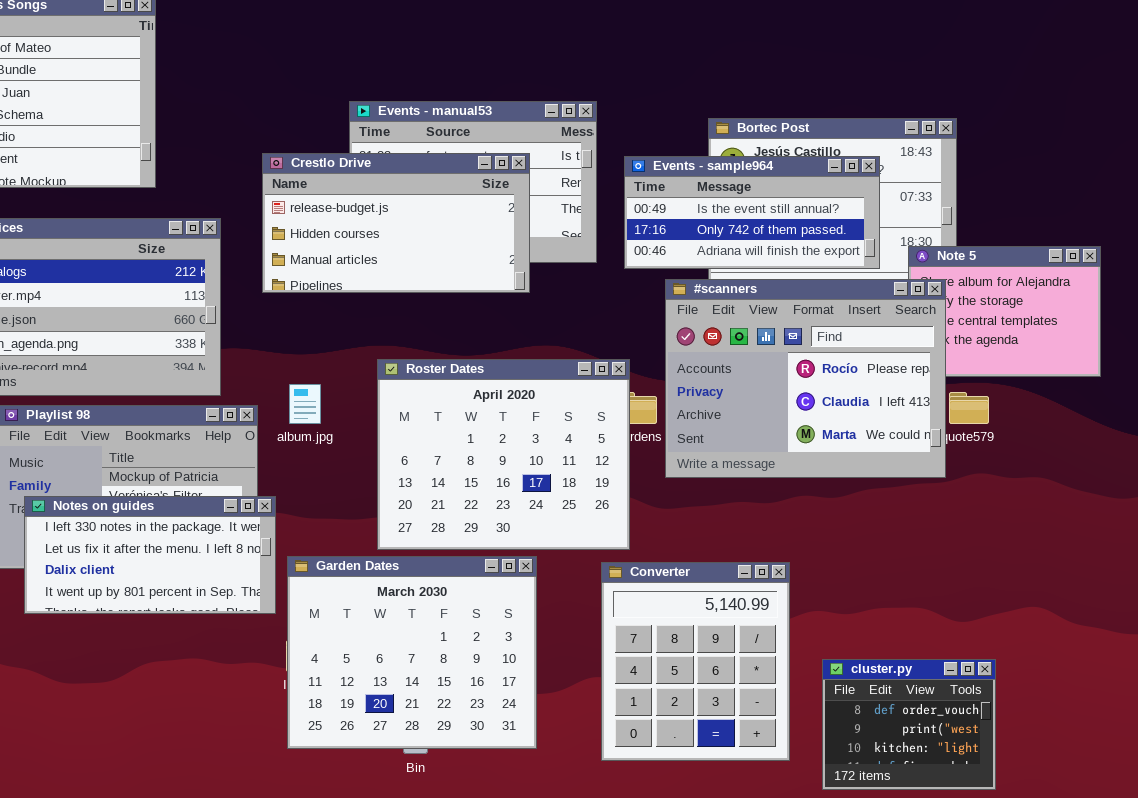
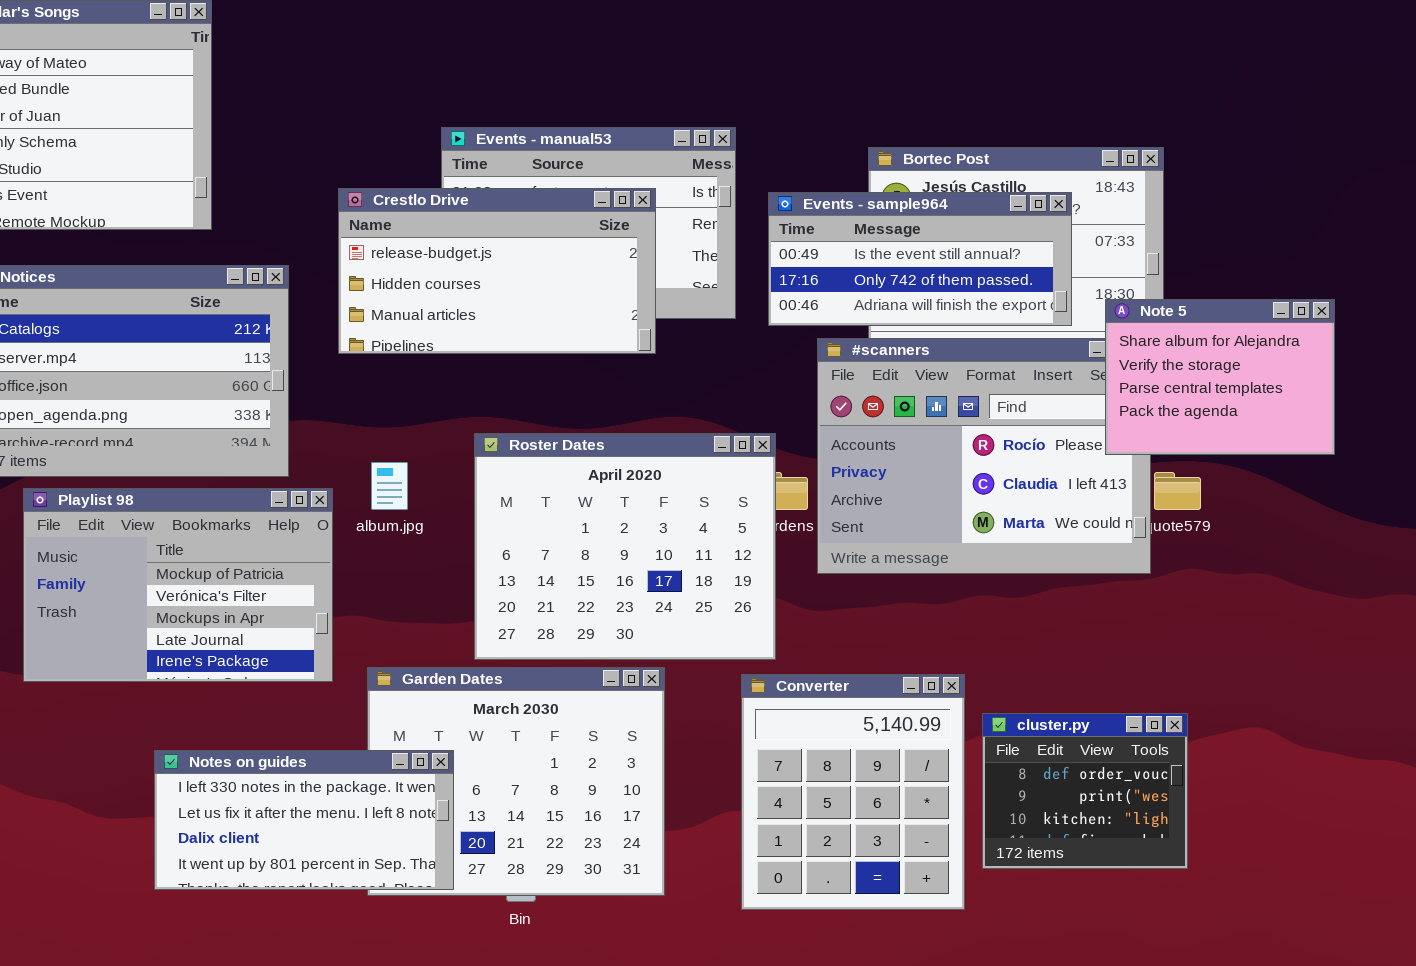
Note 5: [908,246,1101,377] -> [1105,299,1335,455], raised
Notes on guides: [24,496,276,614] -> [154,750,454,890], moved
cluster.py: [822,659,996,790] -> [982,713,1188,869], moved

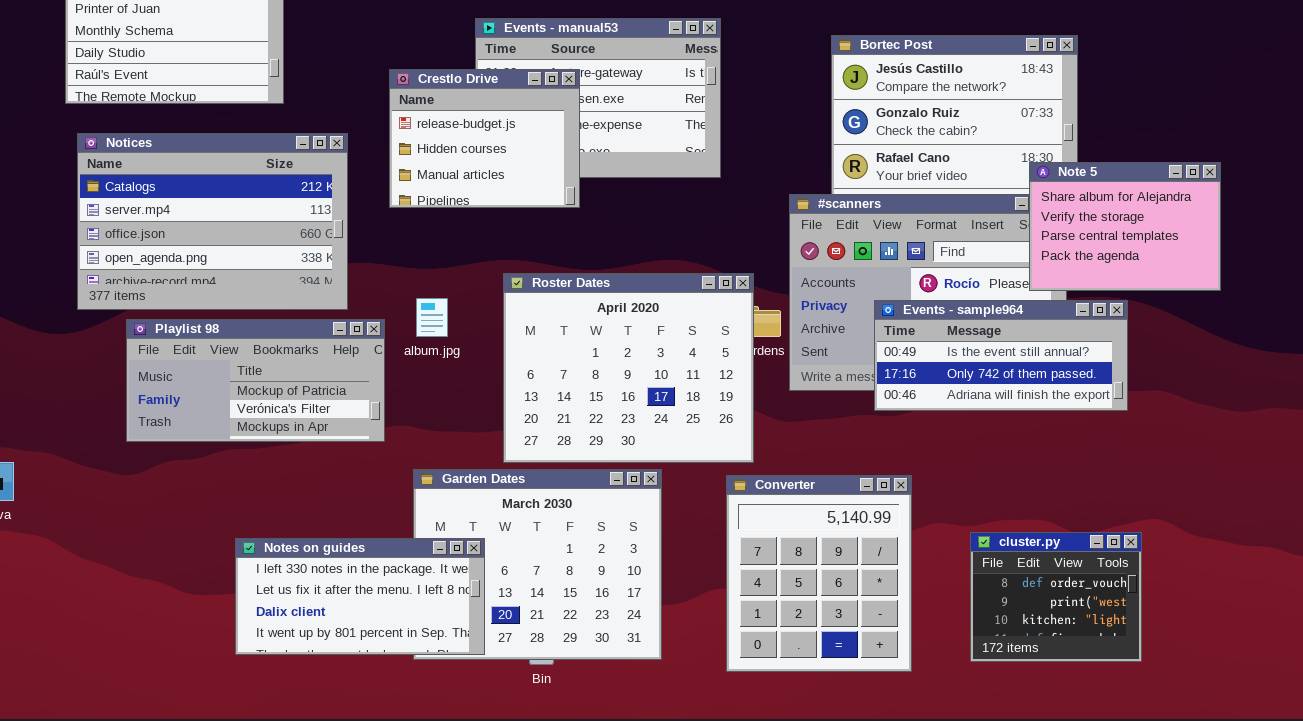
Crestlo Drive: [338,188,656,354] -> [389,69,580,208], resized
Events - sample964: [768,192,1072,326] -> [874,300,1128,411], moved
Playlist 98: [23,488,333,682] -> [126,319,385,442], resized
cluster.py: [982,713,1188,869] -> [970,532,1142,662], moved

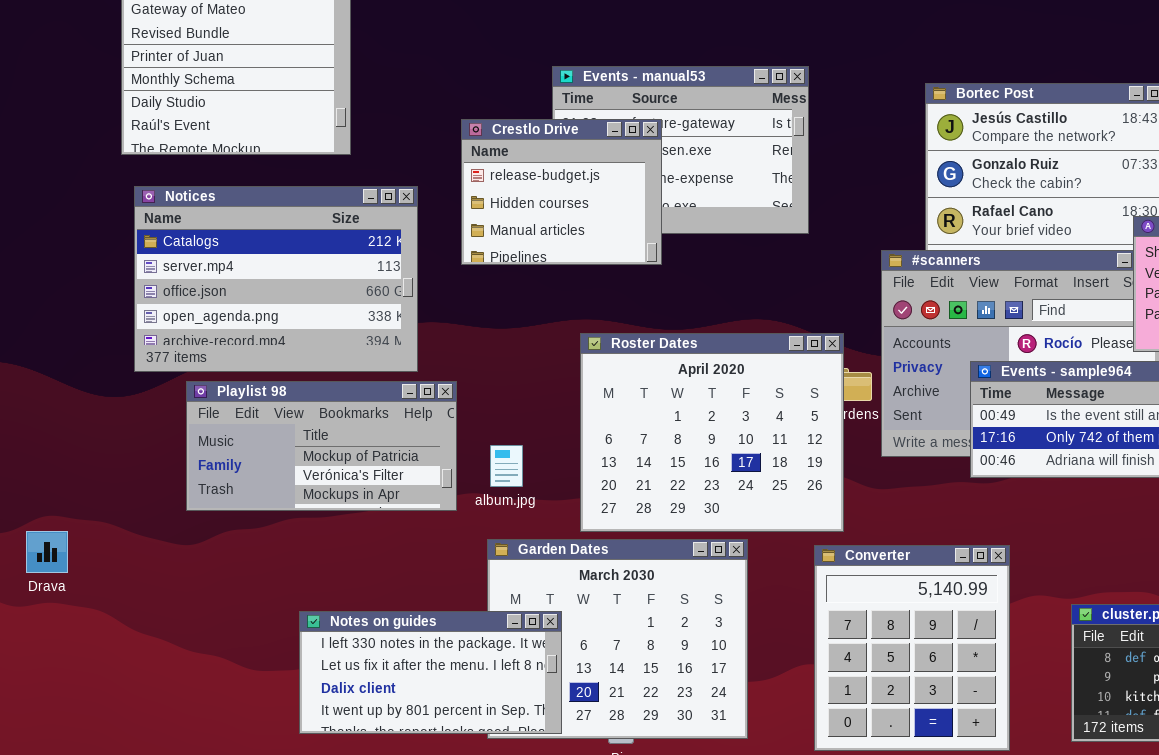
album.jpg: [416,298,448,337] -> [490,445,523,487], moved

